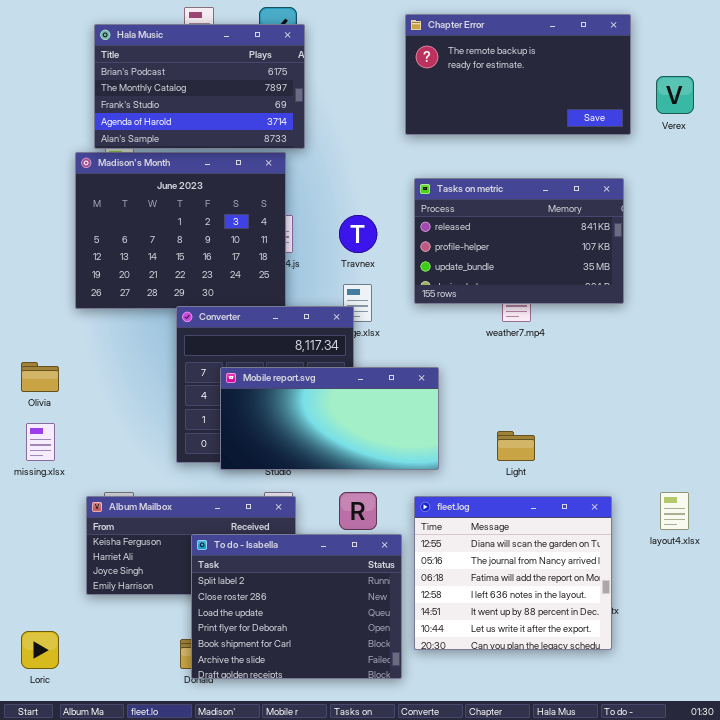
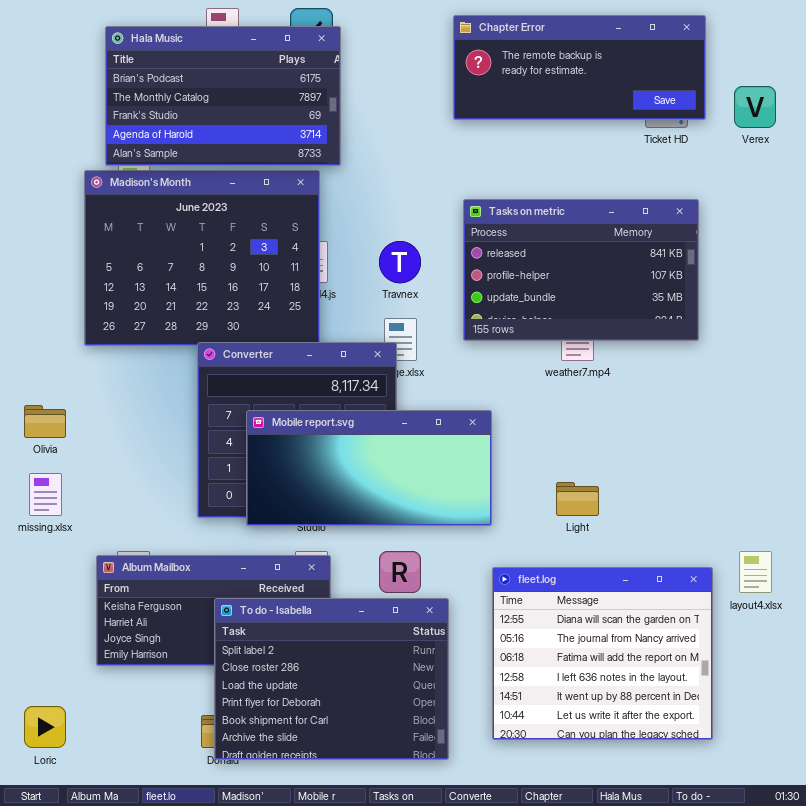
Chapter Error: [405,14,631,135] -> [453,15,706,120], resized
fleet.log: [414,496,612,650] -> [492,567,713,740], moved

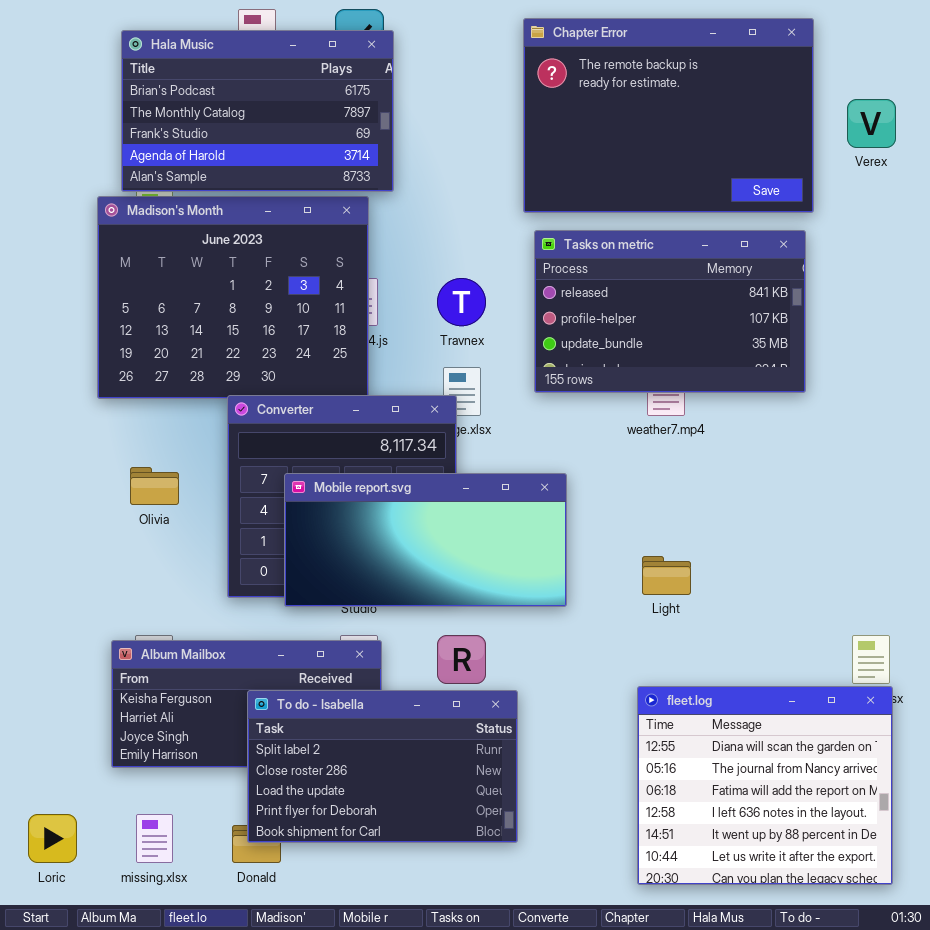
Chapter Error: [453,15,706,120] -> [523,18,814,213], resized
Olivia: [24,405,66,438] -> [130,467,179,505], moved
missing.xlsx: [29,473,62,516] -> [136,814,173,863], moved
fleet.log: [492,567,713,740] -> [637,686,893,885], moved
To do - Isabella: [214,598,449,760] -> [247,690,518,843], resized

